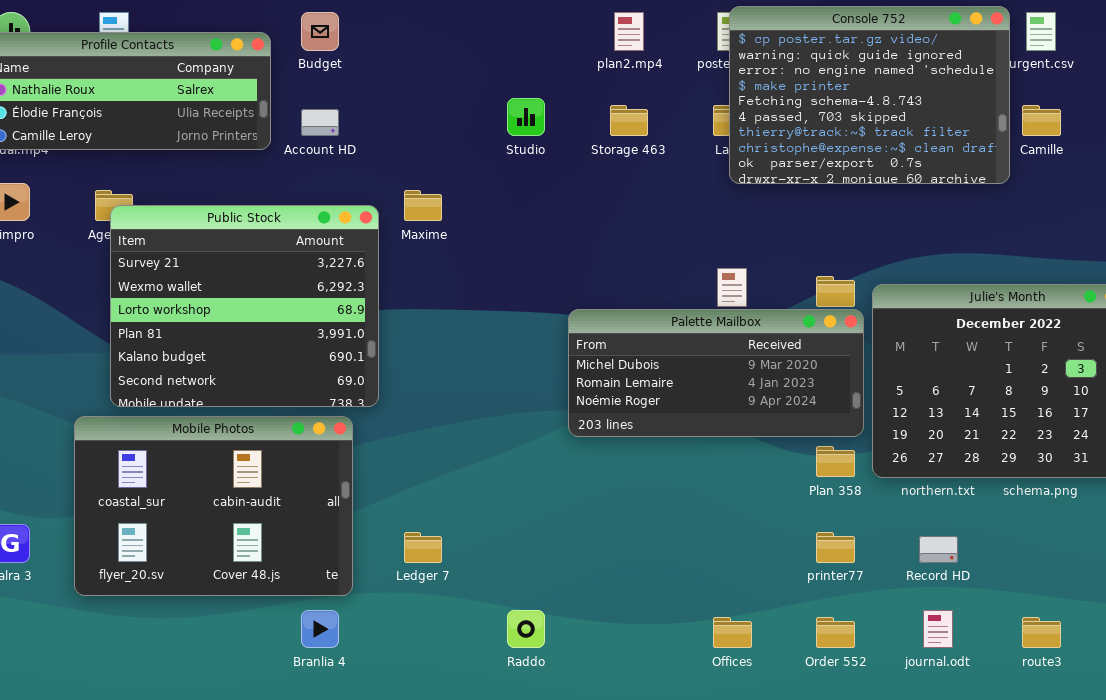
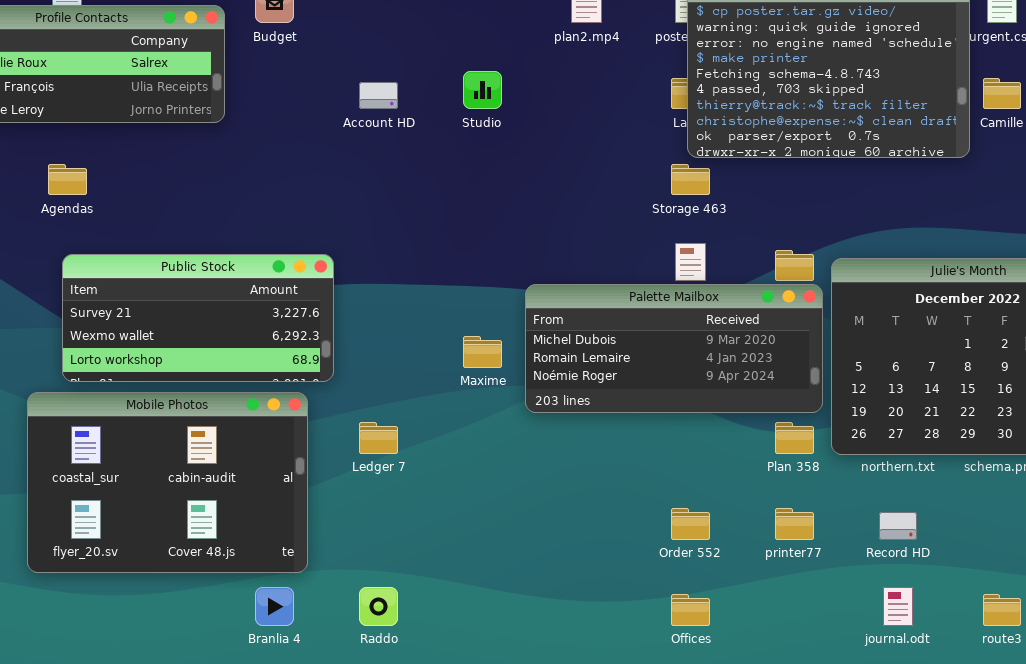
Storage 463: [610,105,648,136] -> [671,164,710,195], moved
Account HD: [301,109,339,136] -> [359,82,398,109], moved
Maxime: [404,190,442,221] -> [463,336,502,368], moved
Public Stock: [110,205,379,407] -> [62,254,334,382], resized
Ledger 7: [404,532,442,563] -> [359,422,398,454], moved
Raddo: [507,610,545,648] -> [359,587,398,626], moved
Order 552: [816,617,855,648] -> [671,508,710,540], moved

